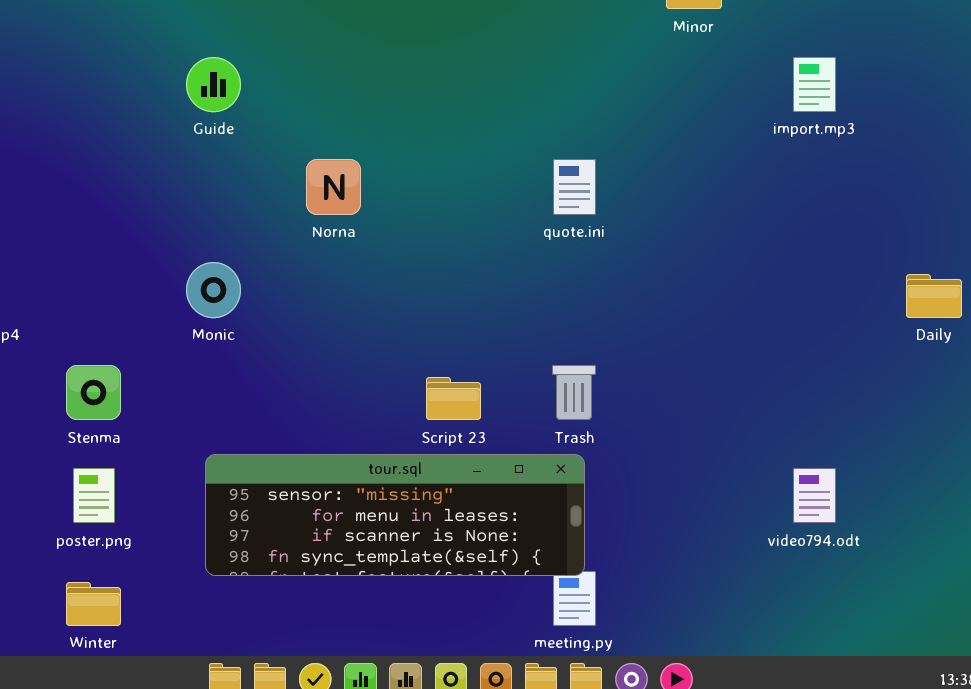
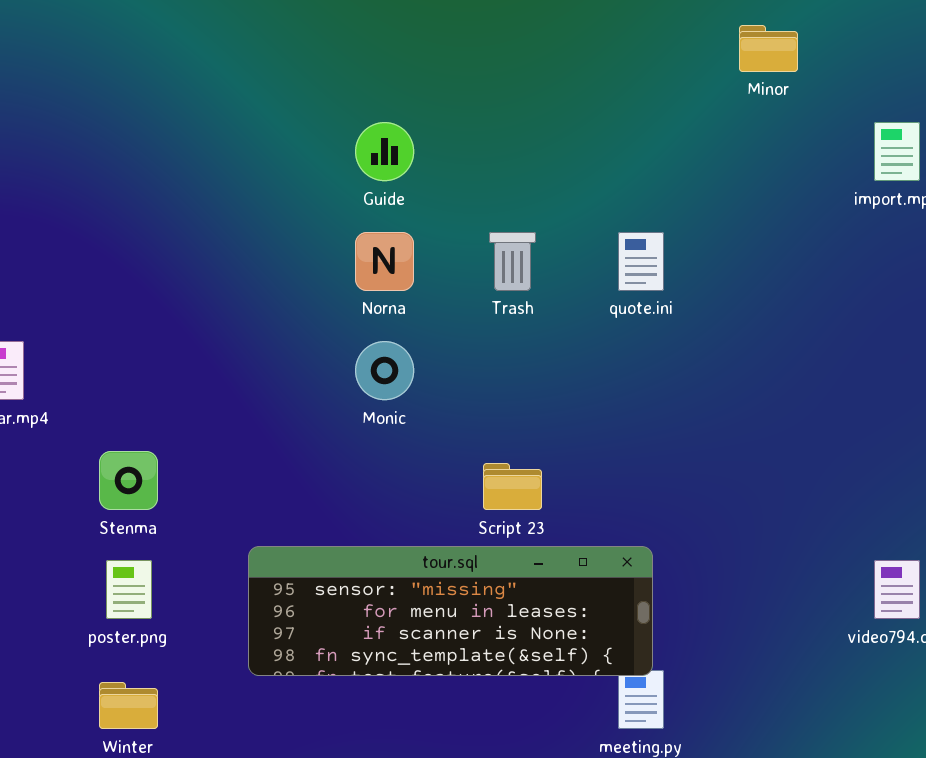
Guide: [186,57,241,112] -> [355,122,414,181], moved
Monic: [186,262,241,318] -> [355,341,414,400], moved
Trash: [552,365,596,420] -> [489,232,536,291], moved

